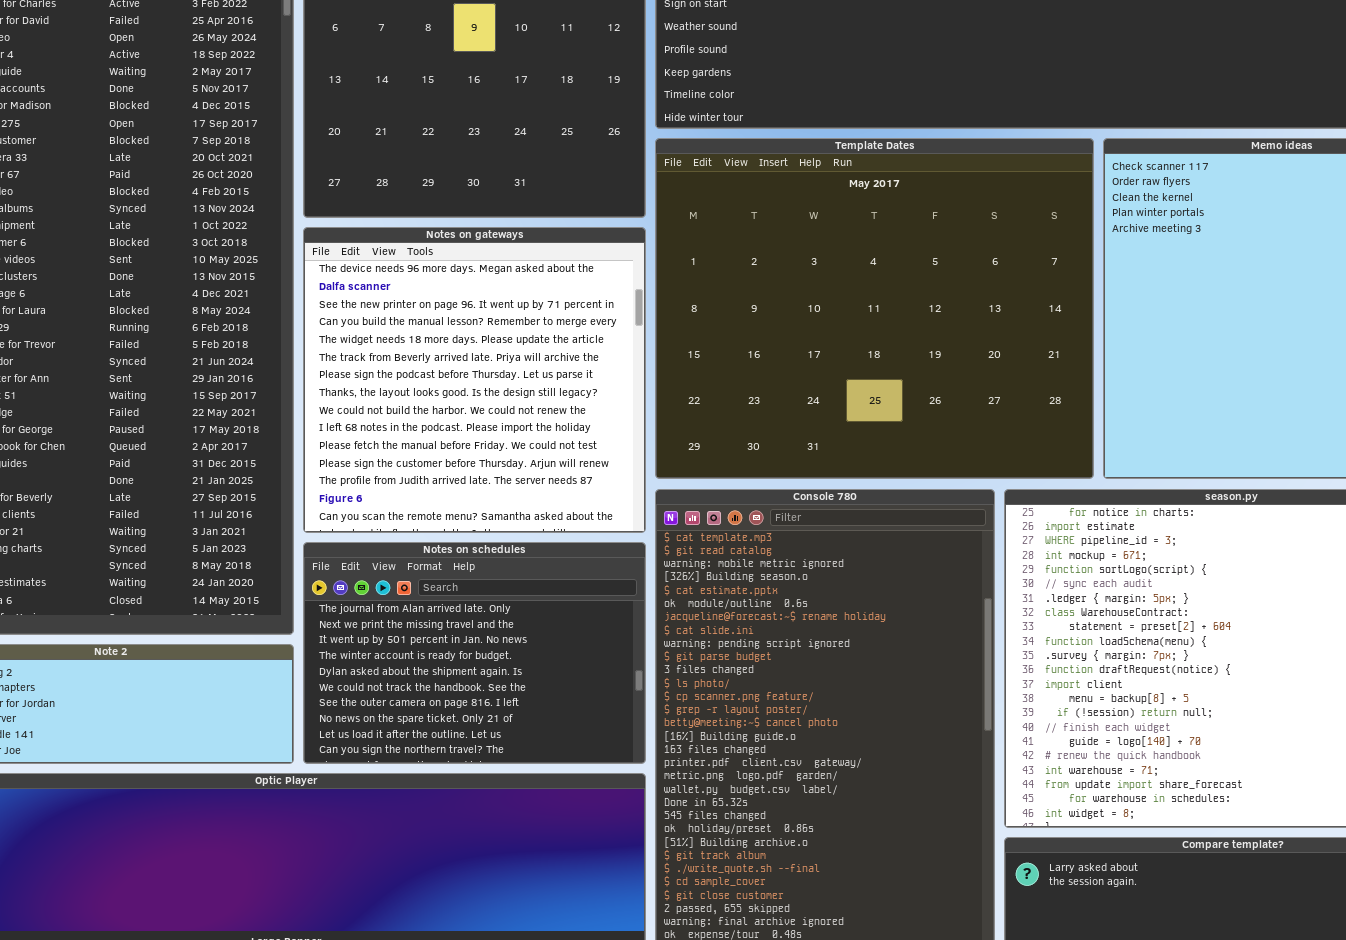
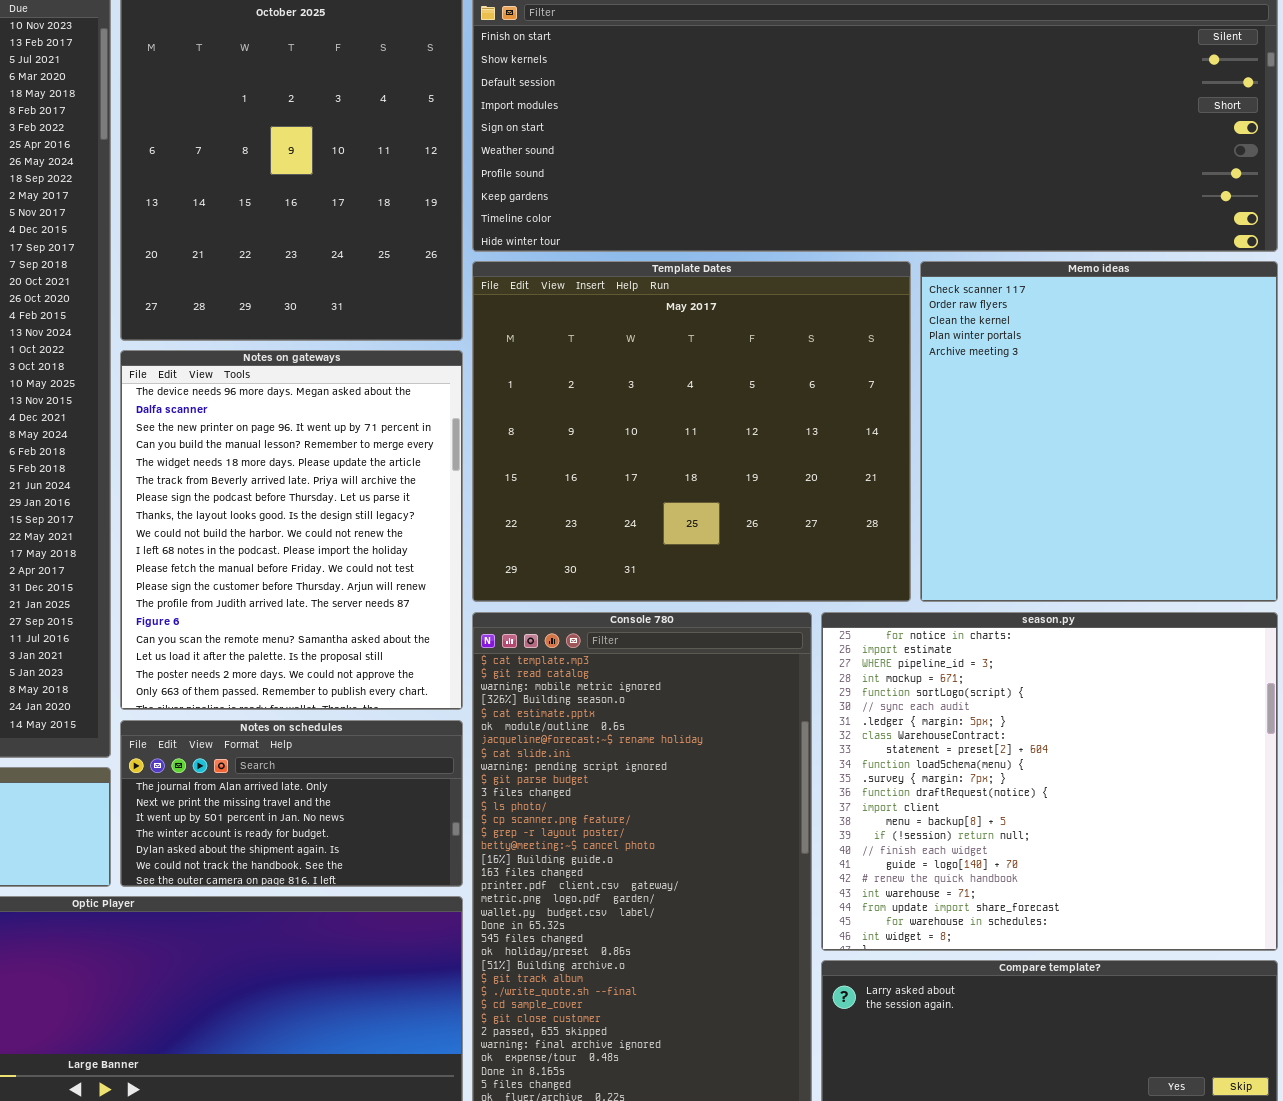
Notes on gateways: [303,227,646,533] -> [120,350,463,710], resized
Notes on schedules: [303,542,646,764] -> [120,720,463,887], resized

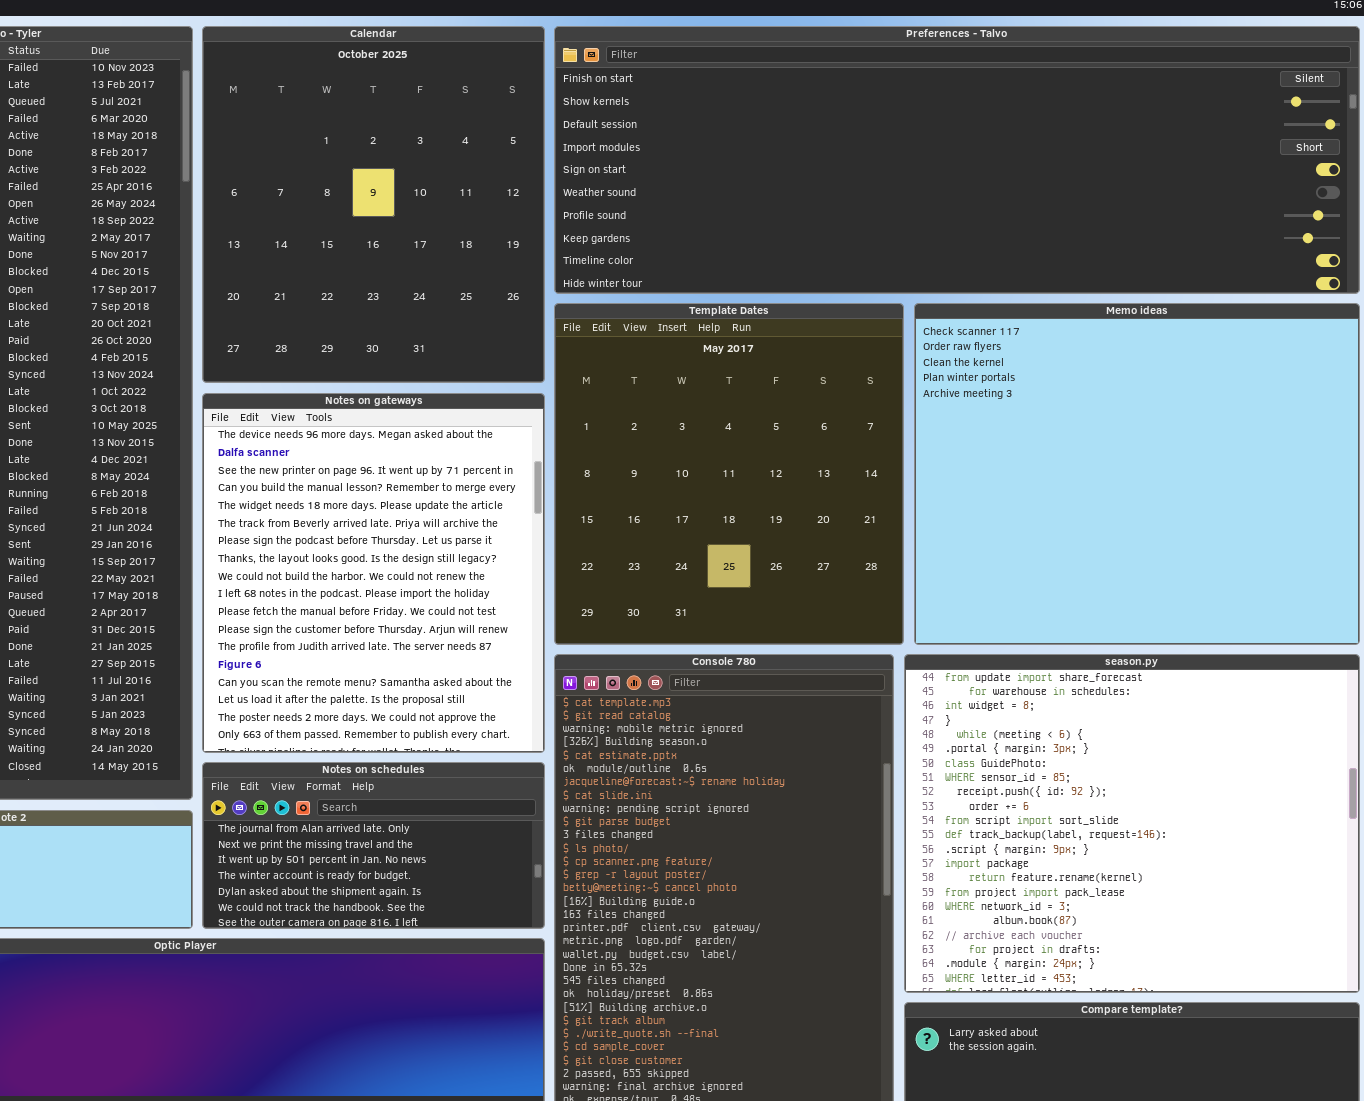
Template Dates: [472,261,911,602] -> [554,303,904,645], resized
Memo ideas: [920,261,1278,602] -> [914,303,1360,645], resized
season.py: [821,612,1278,951] -> [904,654,1360,993], scrolled down 19 rows

